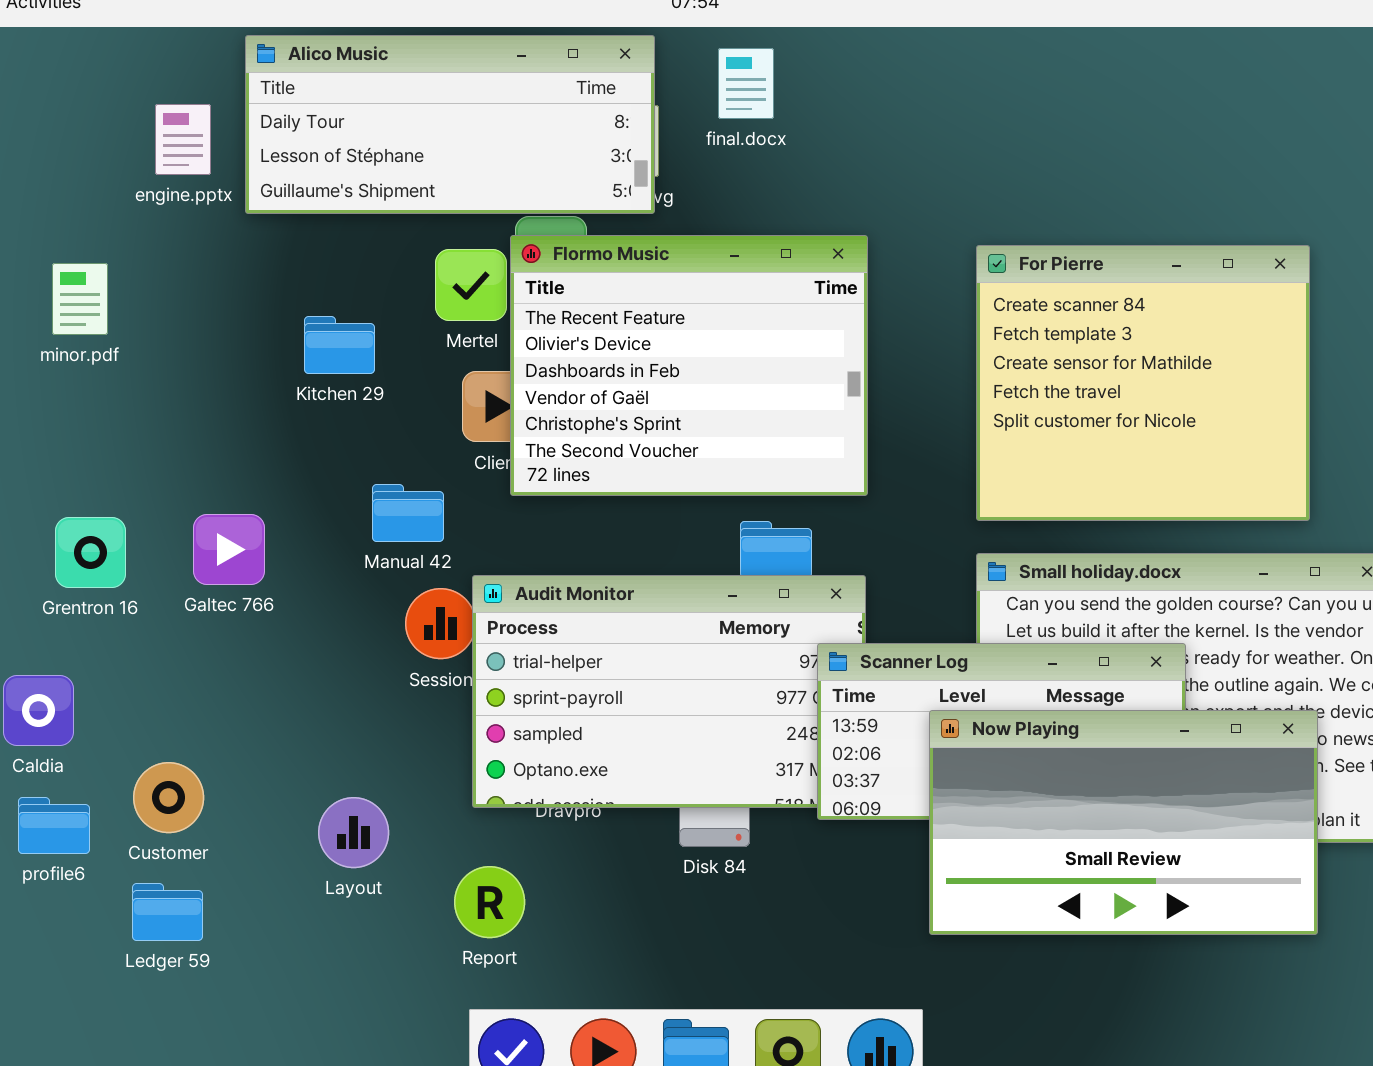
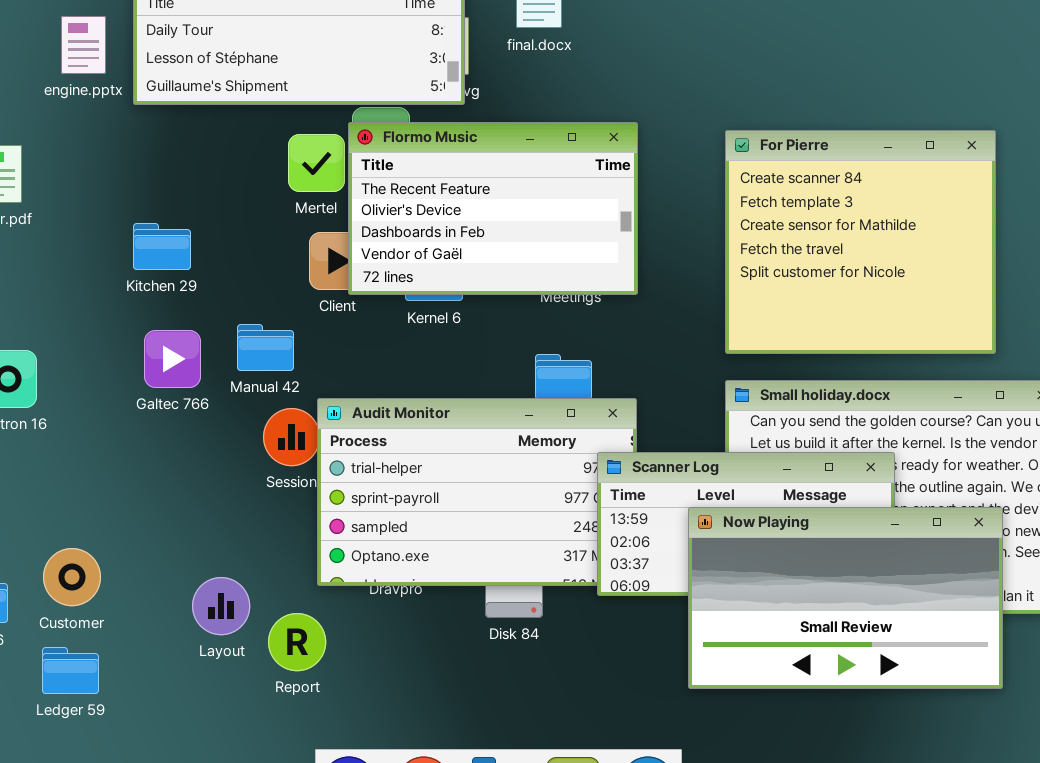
Flormo Music: [510,235,868,496] -> [348,122,638,295], resized
Kitchen 29: [304,316,375,374] -> [133,223,191,270], moved
Galtec 766: [193,514,265,585] -> [144,330,201,388], moved
Report: [454,866,525,938] -> [268,613,326,671], moved

